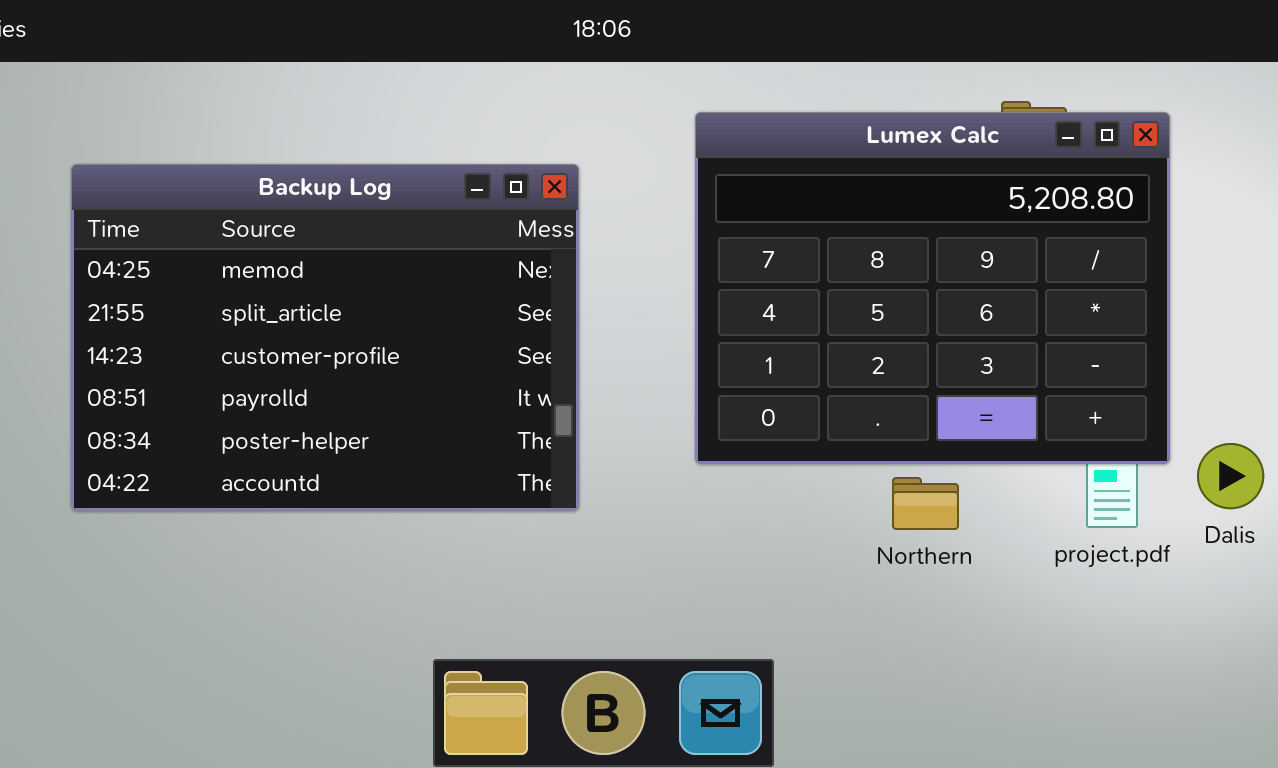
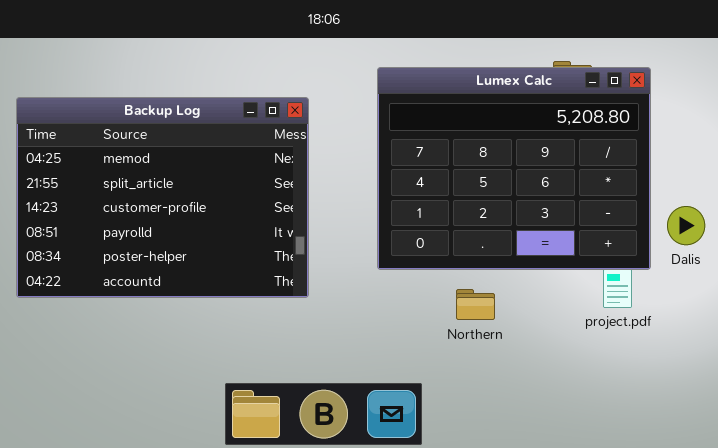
Dalis: [1197,443,1264,509] -> [667,206,705,245], moved
Northern: [892,477,959,530] -> [456,289,495,320], moved

